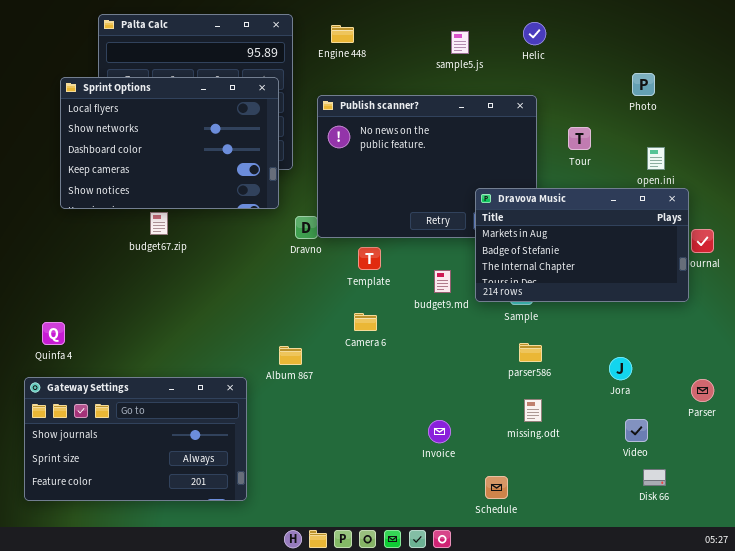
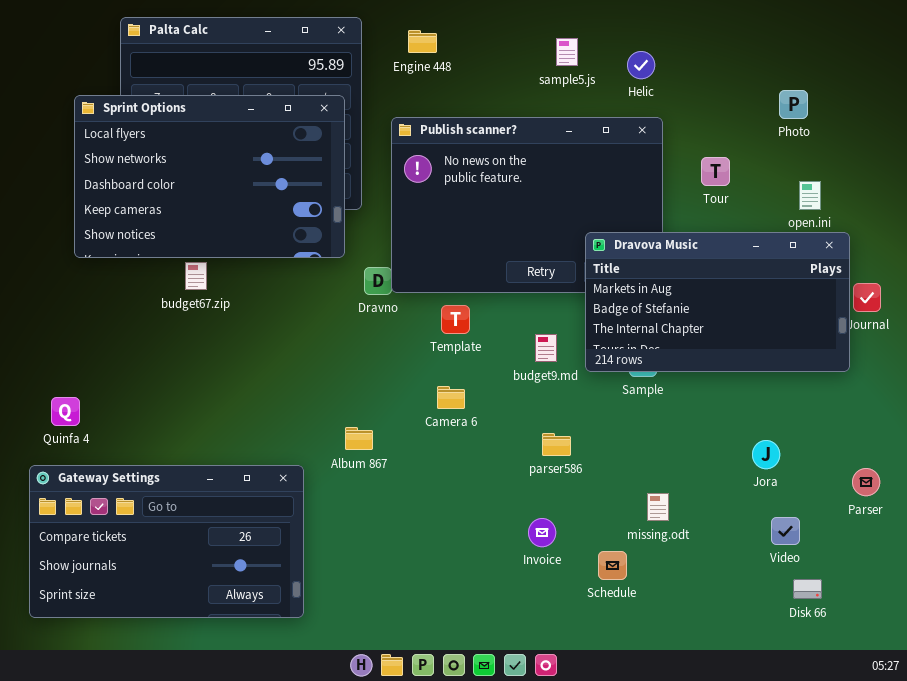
Helic: [523,22,546,45] -> [627,51,655,79], moved
parser586: [519,343,542,362] -> [542,433,571,456], moved
Gateway Settings: [24,377,247,501] -> [29,465,304,618], scrolled up 1 row
Schedule: [485,476,508,499] -> [598,551,627,580], moved

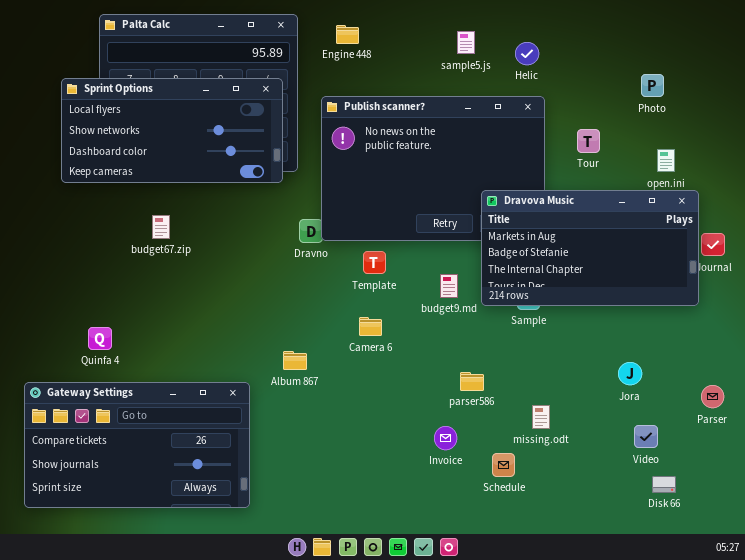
Sprint Options: [74,95,345,258] -> [61,78,283,183], resized
Quinfa 4: [51,397,80,426] -> [88,327,112,350], moved
parser586: [542,433,571,456] -> [460,372,484,391], moved

